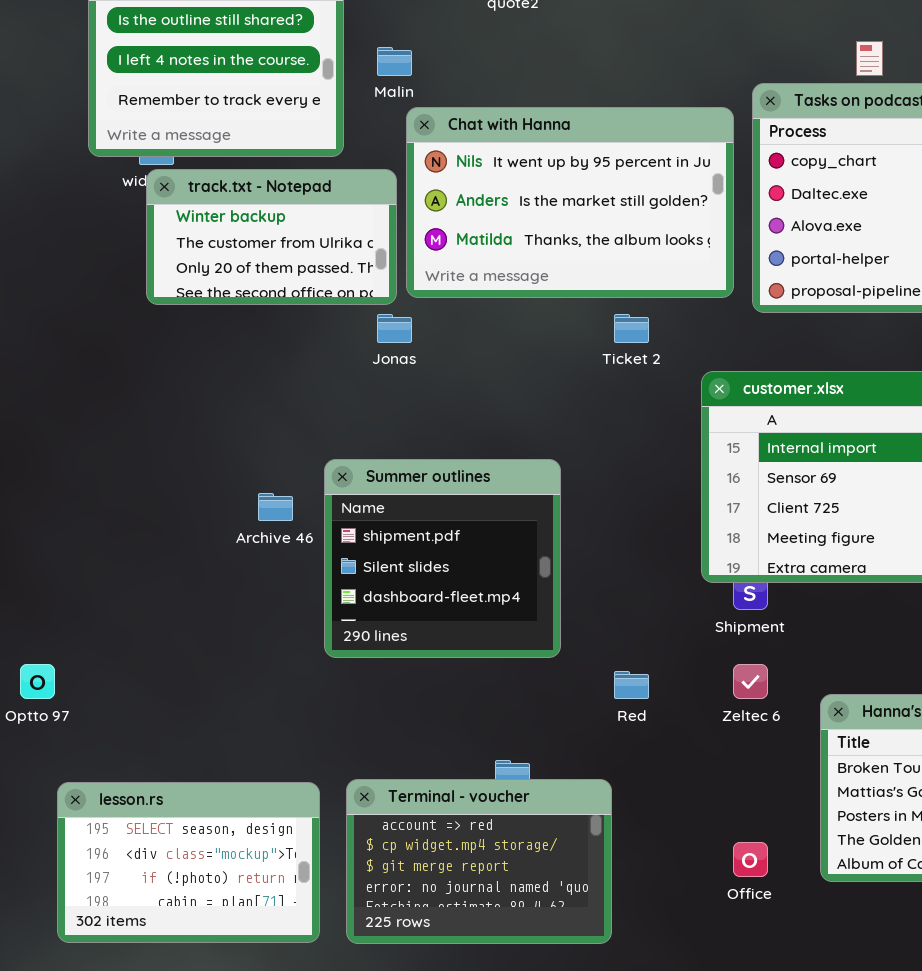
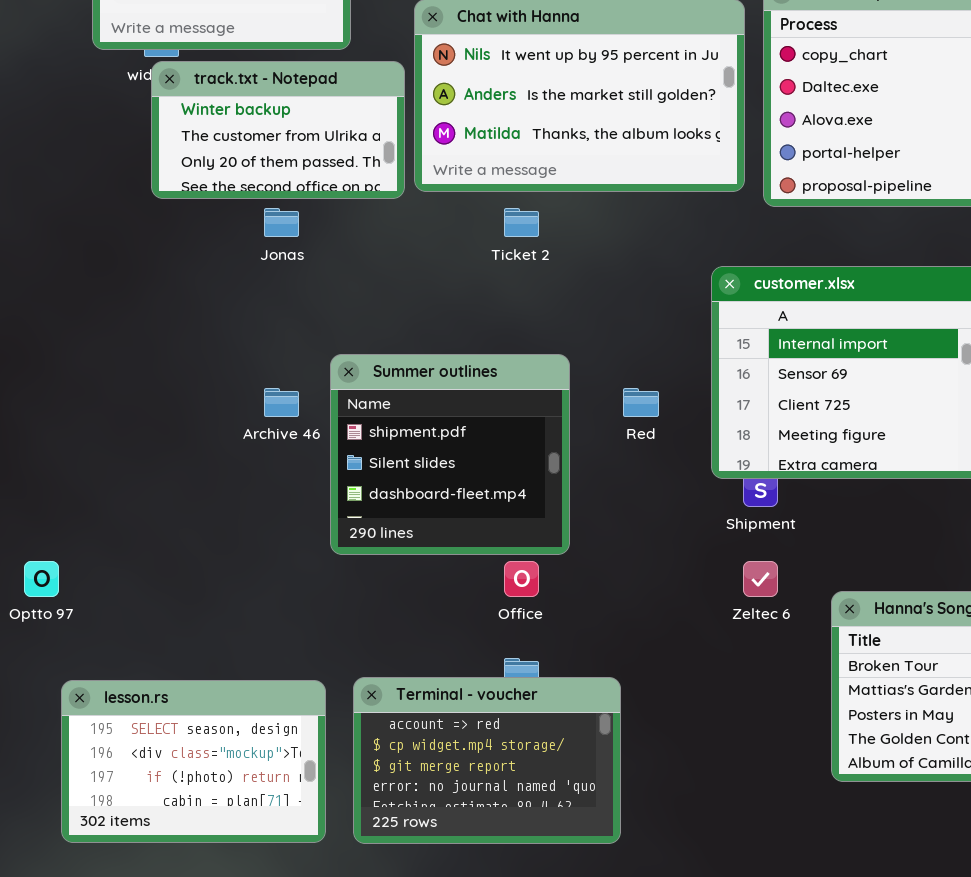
Jonas: [377,314,412,343] -> [264,208,299,237], moved
Ticket 2: [614,314,649,343] -> [504,208,539,237], moved
Red: [614,671,649,699] -> [623,388,659,417], moved
Office: [733,842,768,877] -> [504,561,539,597], moved

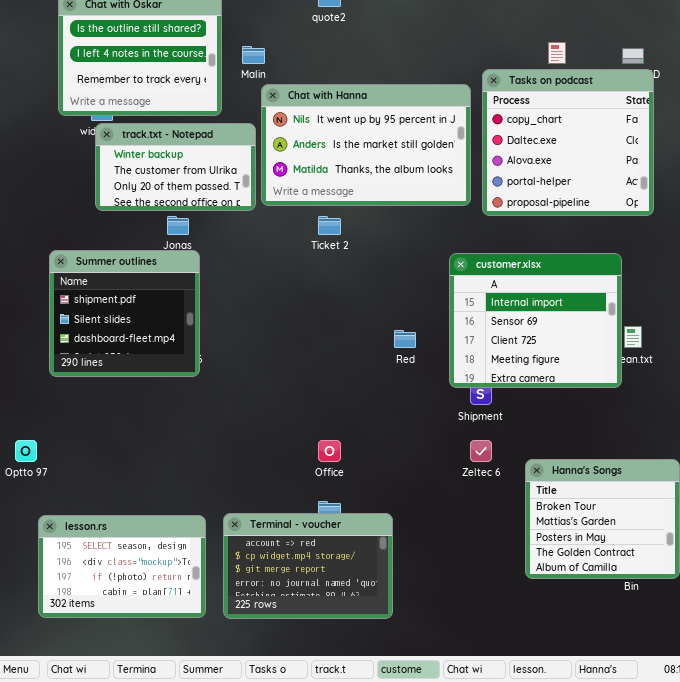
Summer outlines: [330,354,570,555] -> [49,250,200,377], moved

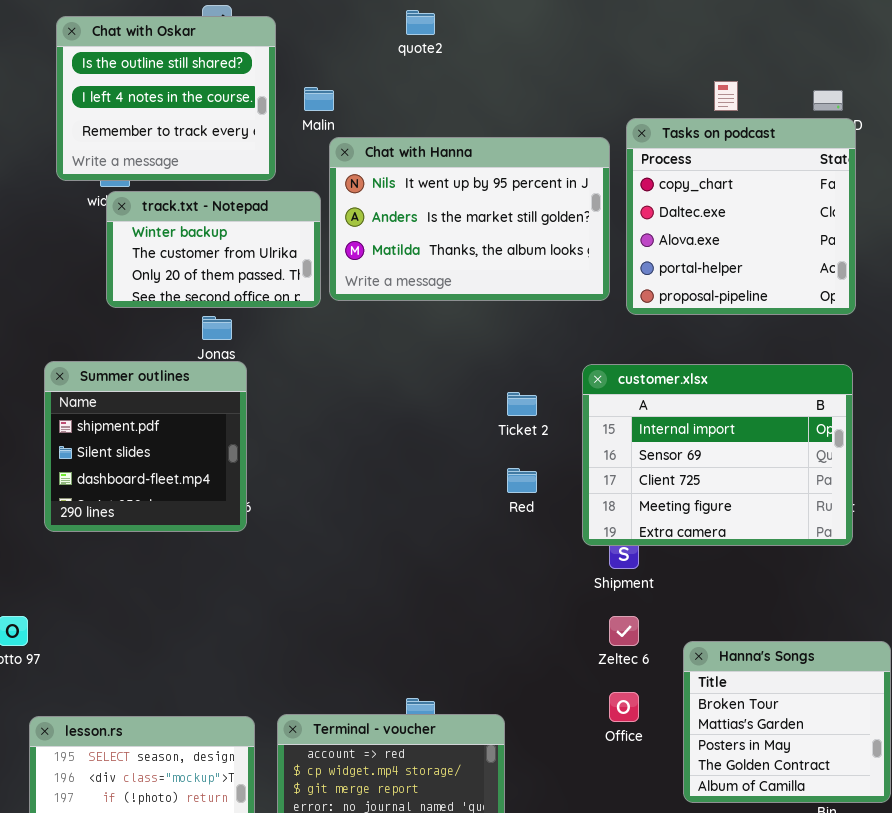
Ticket 2: [318,216,341,235] -> [507,392,537,416], moved
customer.xlsx: [449,253,622,388] -> [582,364,853,546], resized
Office: [318,440,341,462] -> [609,692,639,722], moved

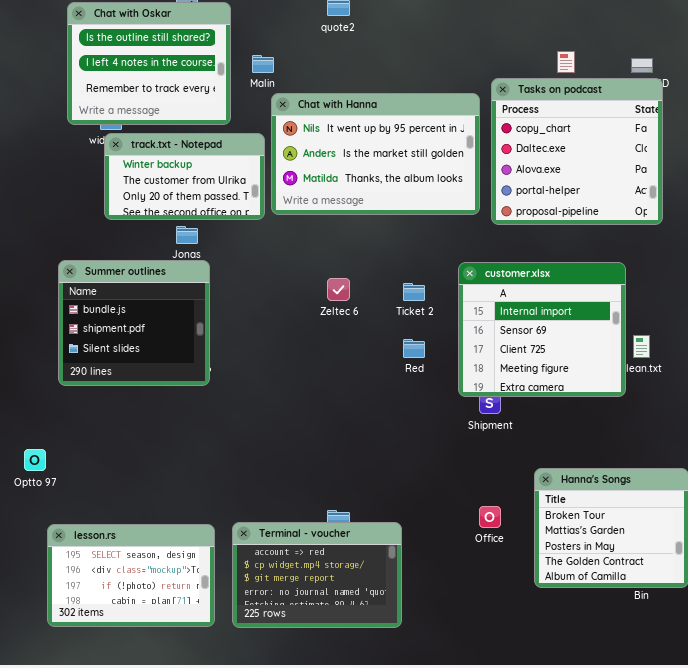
Summer outlines: [44,361,247,532] -> [58,260,210,386], scrolled up 1 row
customer.xlsx: [582,364,853,546] -> [458,262,626,397], resized
Zeltec 6: [609,616,639,646] -> [327,278,350,301], moved

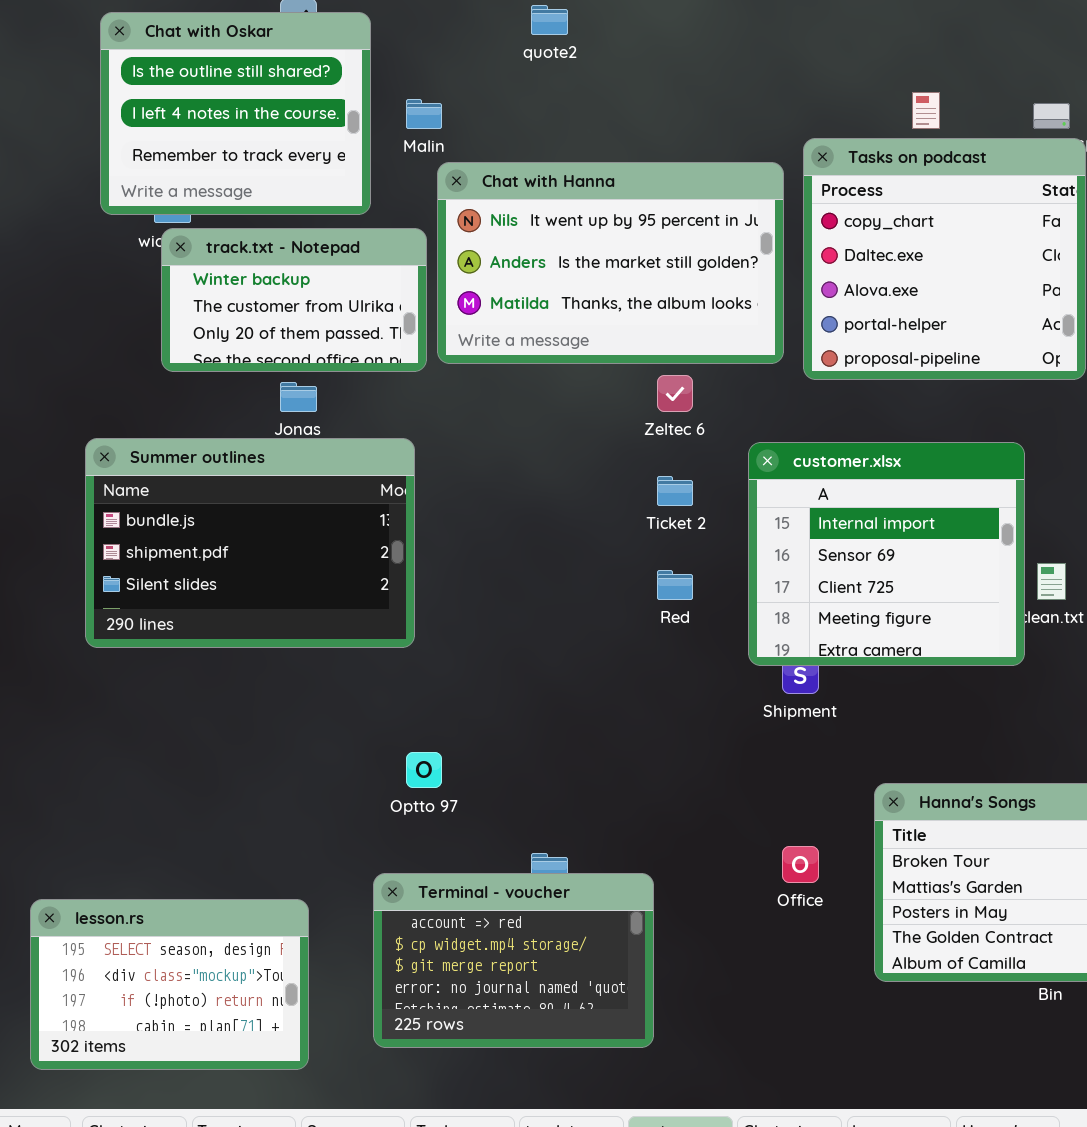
Summer outlines: [58,260,210,386] -> [85,438,415,648], resized
Zeltec 6: [327,278,350,301] -> [657,375,693,412], moved
Optto 97: [24,449,46,471] -> [406,752,442,788], moved
lesson.rs: [47,524,215,627] -> [30,899,309,1070], moved

